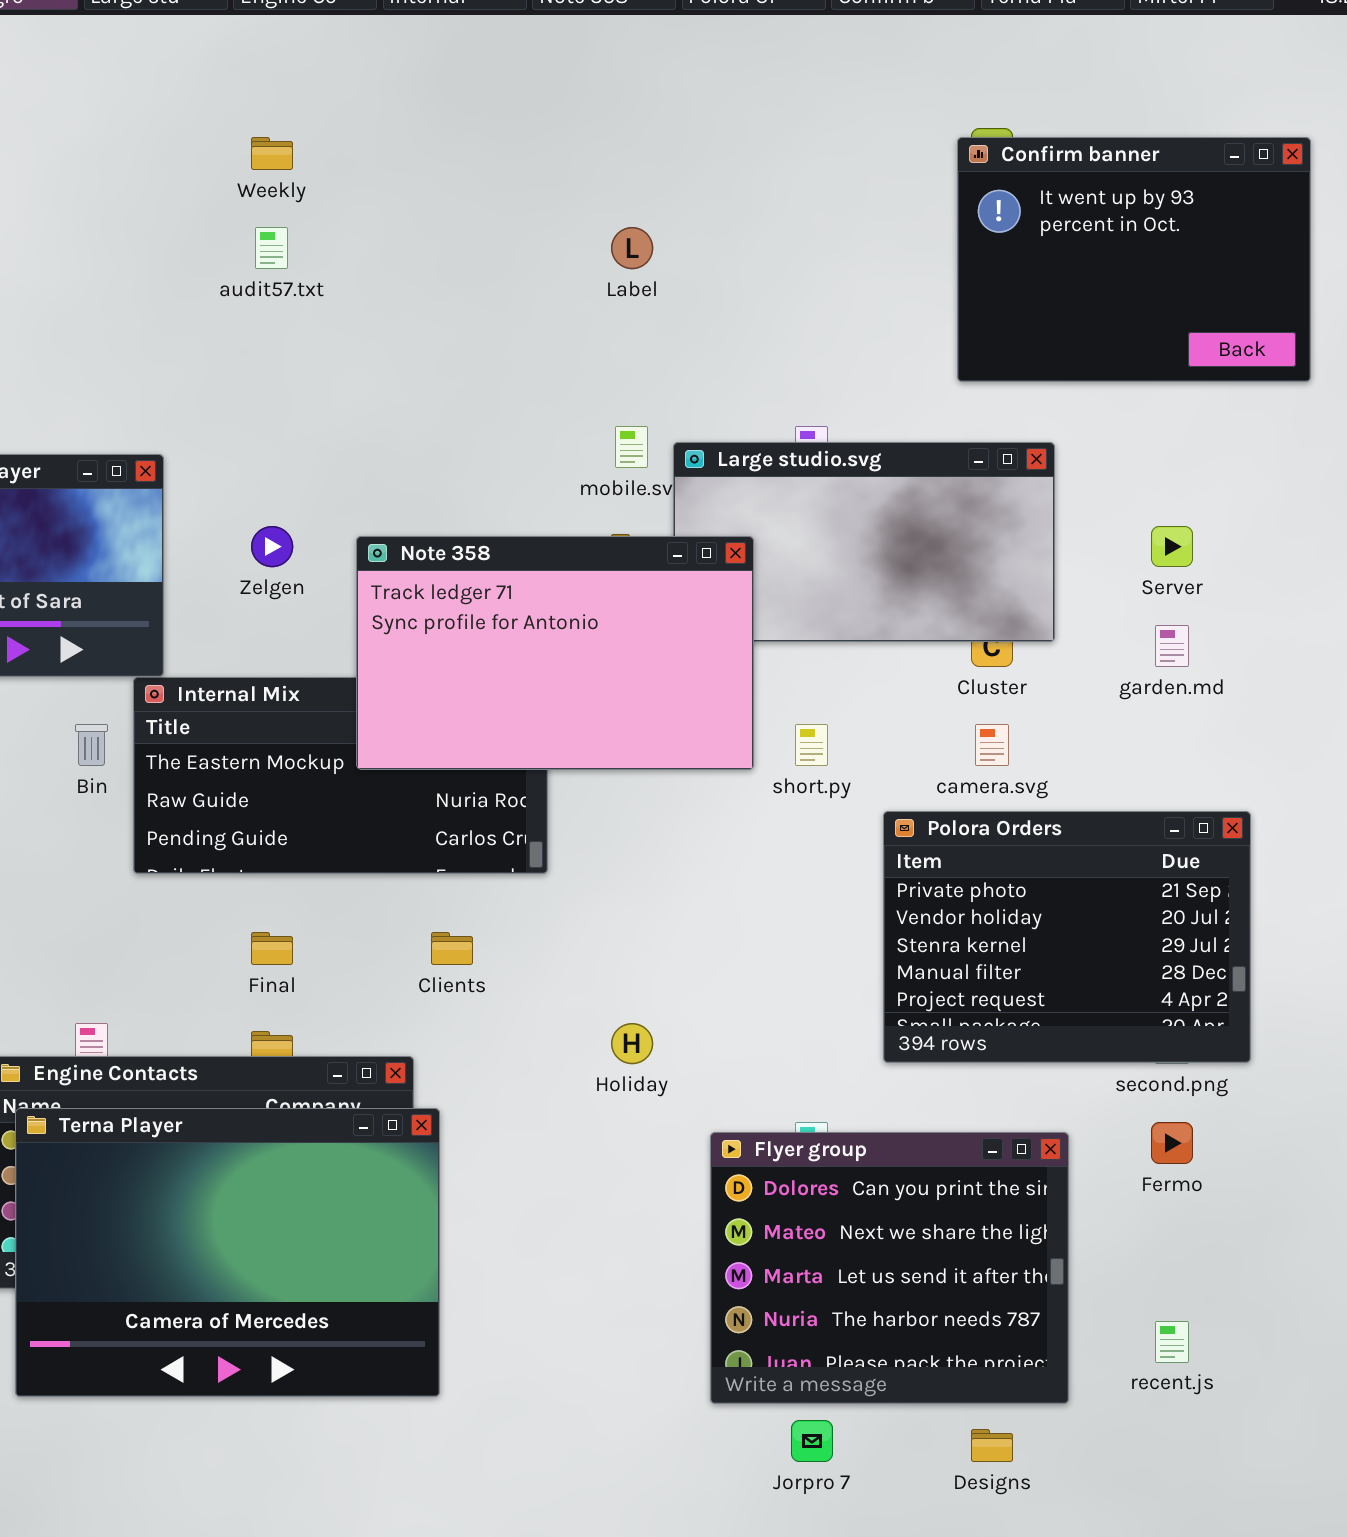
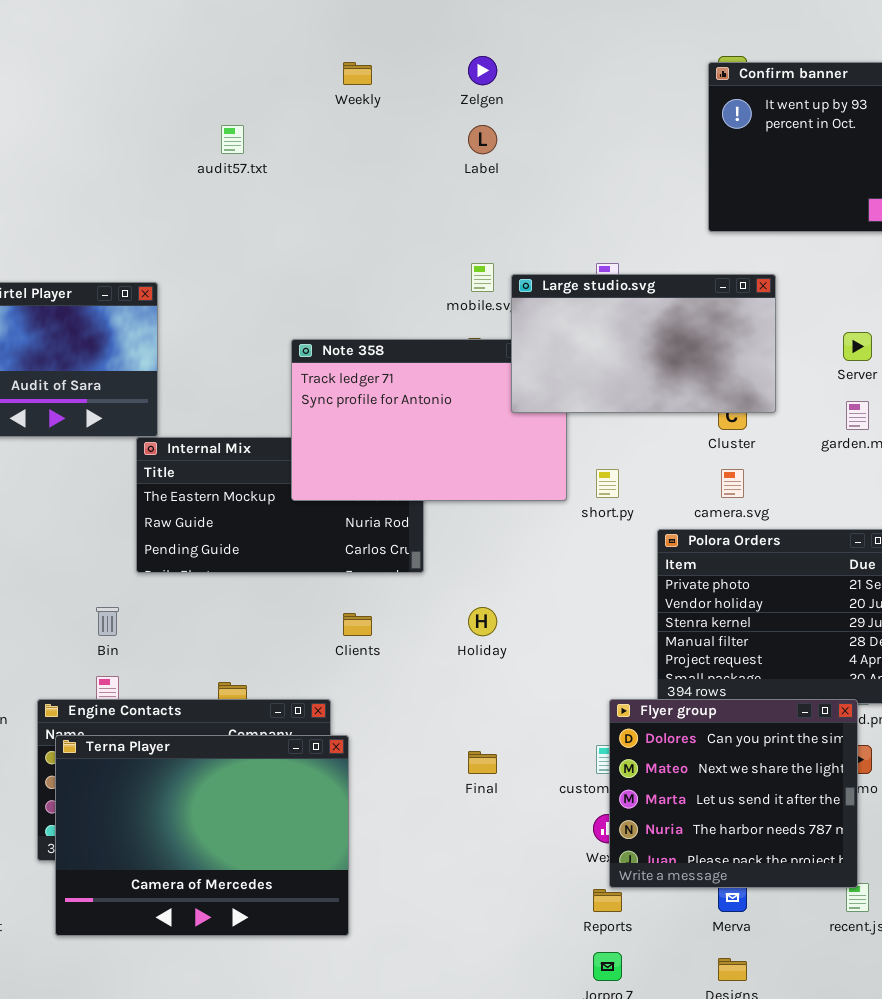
Weekly: [251,137,293,170] -> [343,62,372,85], moved
Large studio.svg: [673,442,1055,642] -> [511,274,776,413], raised
Zelgen: [251,526,293,567] -> [468,56,497,85], moved
Bin: [75,724,108,766] -> [96,607,119,636], moved
Final: [251,932,293,965] -> [468,751,497,774], moved
Holiday: [611,1023,653,1064] -> [468,607,497,636], moved
Flyer group: [710,1132,1069,1404] -> [609,699,858,888], moved

